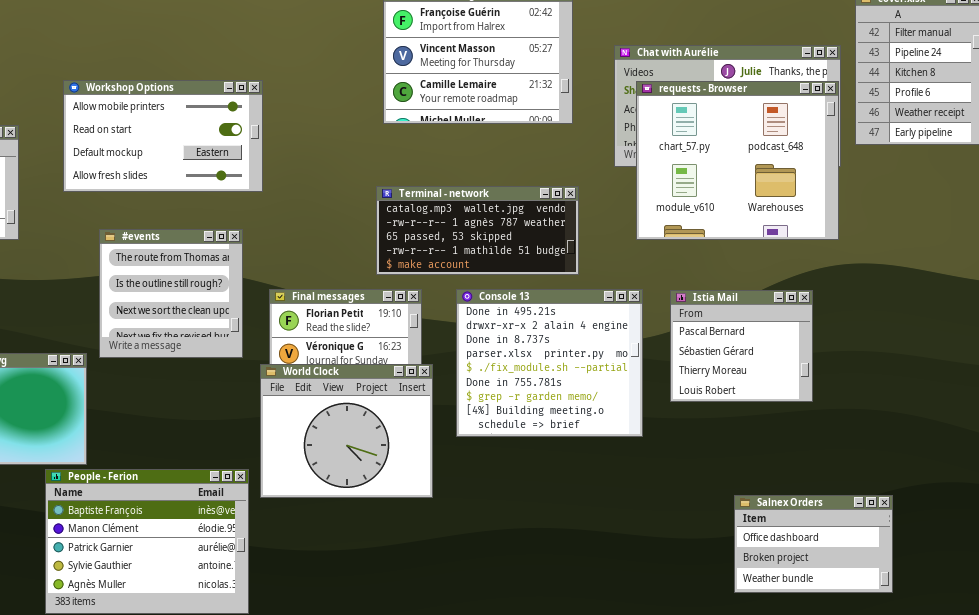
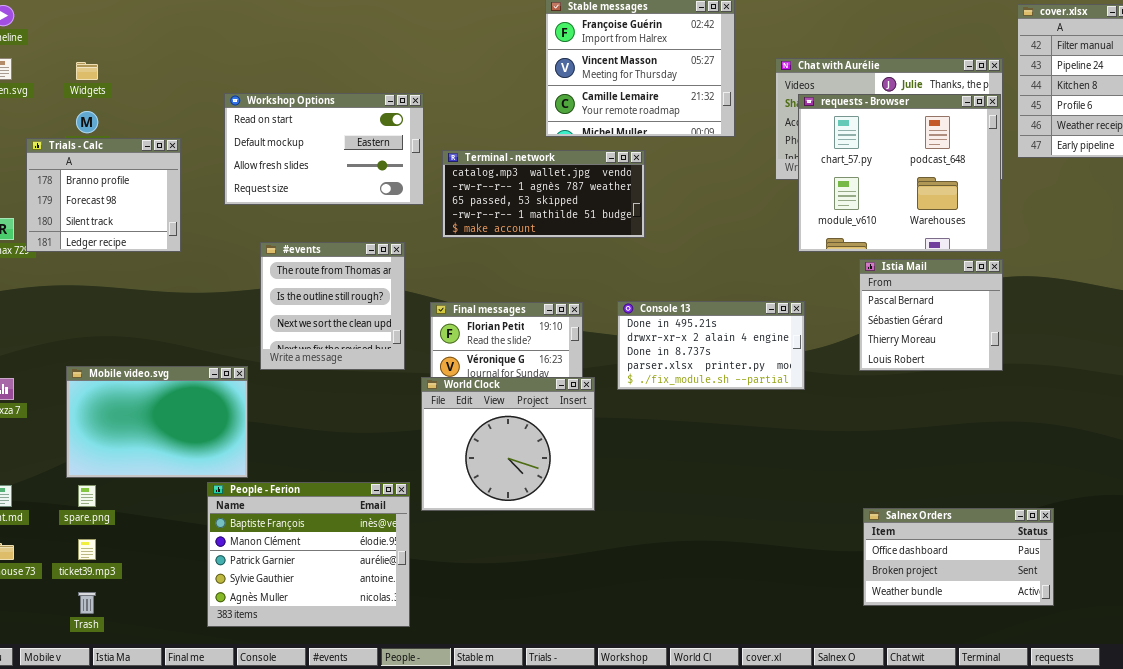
Workshop Options: [63,80,263,192] -> [224,93,424,205], scrolled down 1 row
Terminal - network: [376,186,579,275] -> [442,150,645,238], moved
Console 13: [456,289,643,437] -> [617,301,805,390], resized
Istia Mail: [670,290,813,402] -> [859,259,1003,371], moved
Salnex Orders: [734,495,893,593] -> [863,508,1054,606], resized

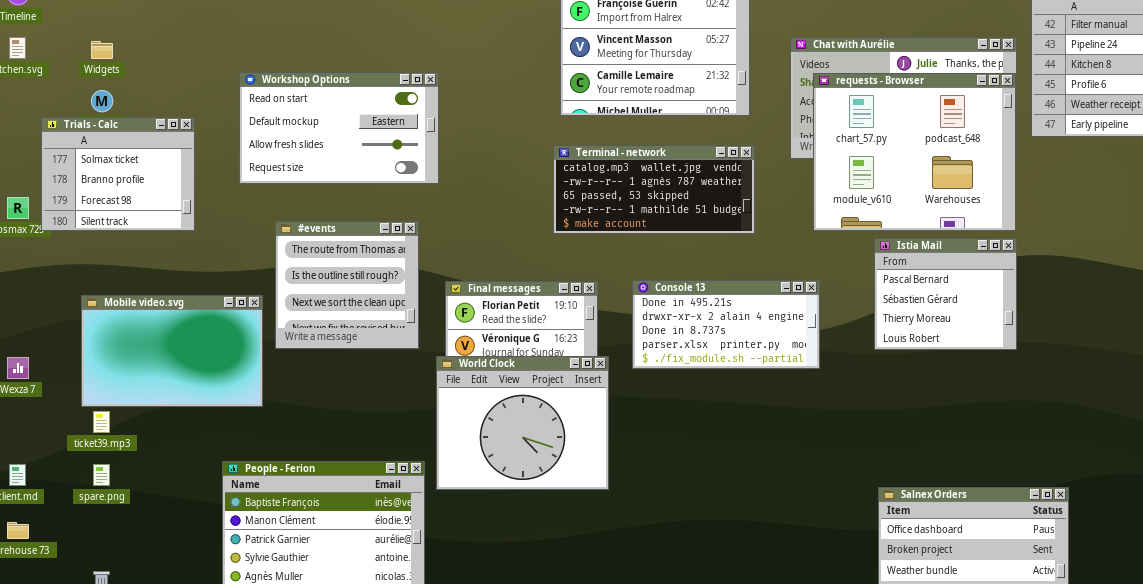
Trials - Calc: [26,138,181,252] -> [41,117,195,231], scrolled up 1 row
Terminal - network: [442,150,645,238] -> [553,145,755,234], moved
Mobile video.svg: [66,366,248,478] -> [81,295,263,407], moved
ticket39.mp3: [78,539,96,560] -> [93,411,110,433], moved

